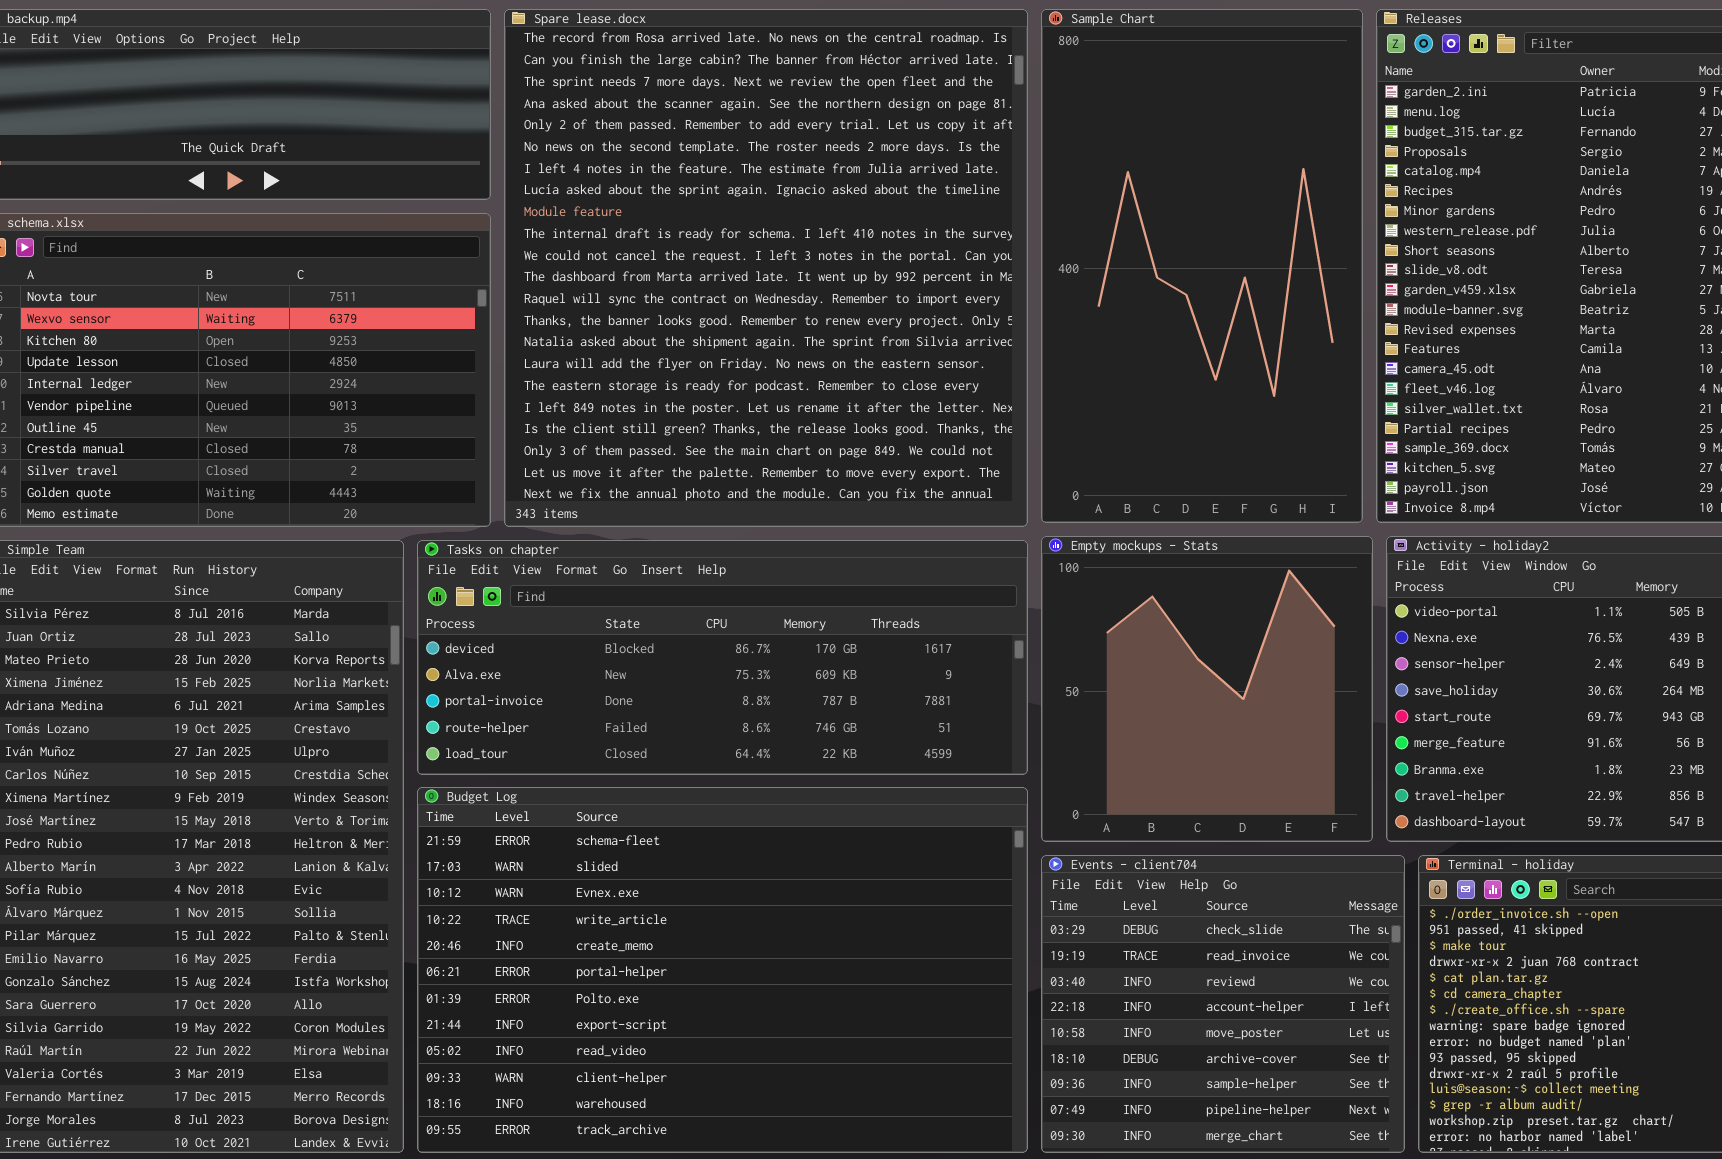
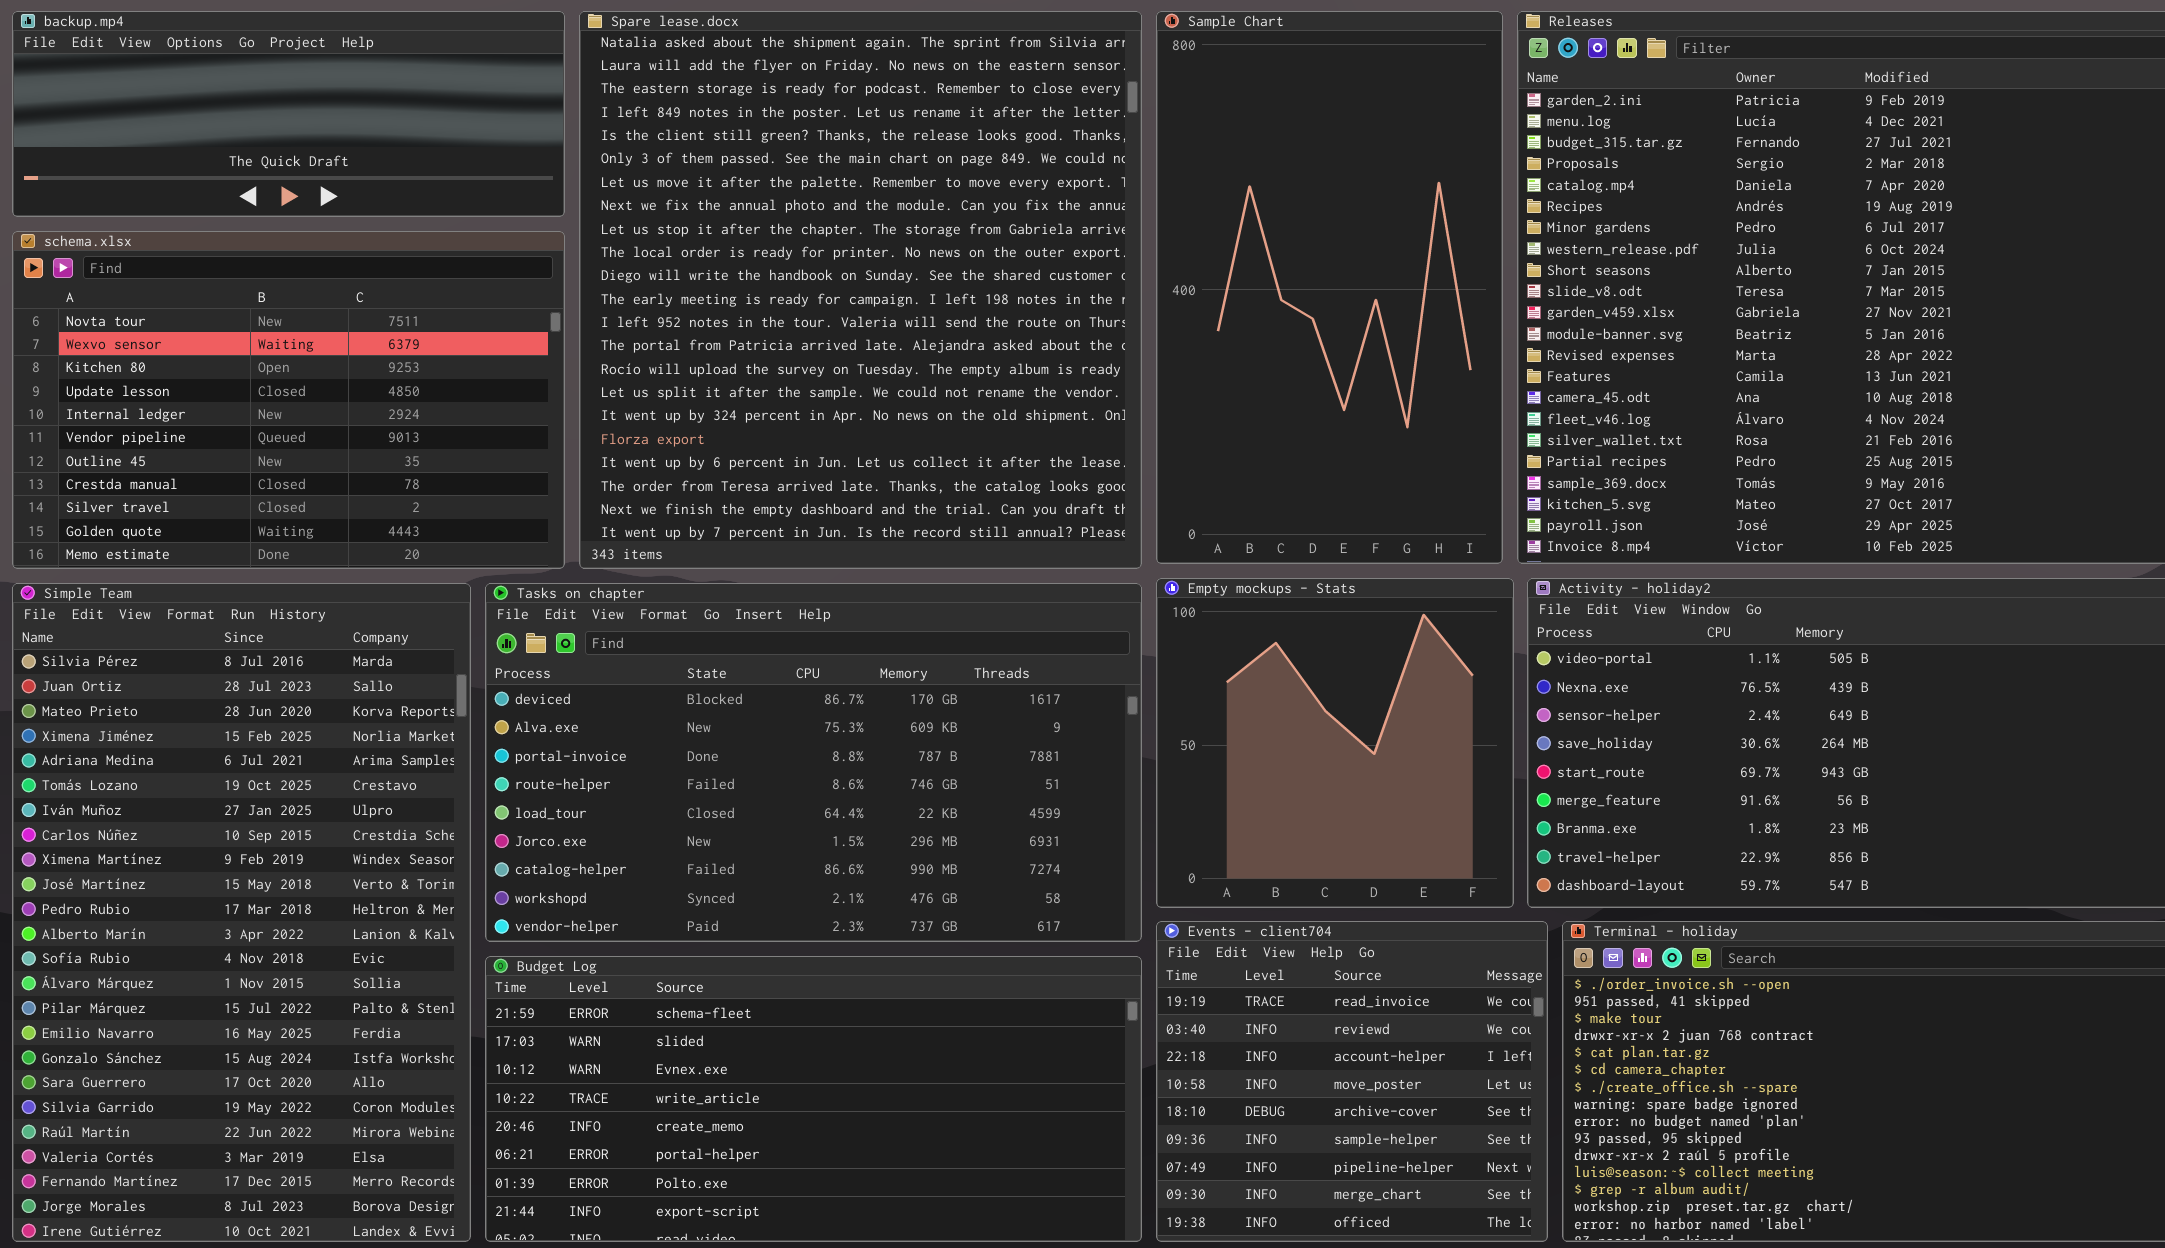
Spare lease.docx: [504,9,1028,527] -> [579,11,1142,569], scrolled down 14 rows
Tasks on chapter: [417,540,1028,775] -> [485,583,1142,942], resized
Budget Log: [417,787,1028,1153] -> [485,956,1142,1242], resized
Events - client704: [1041,855,1405,1153] -> [1156,921,1548,1242], scrolled down 1 row

